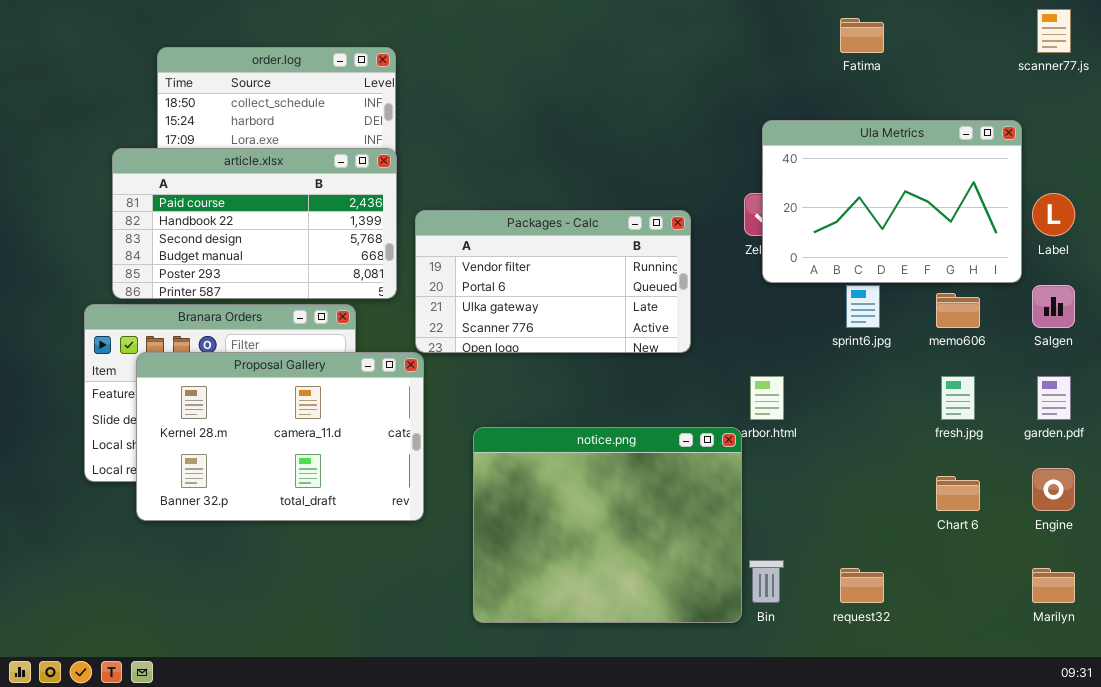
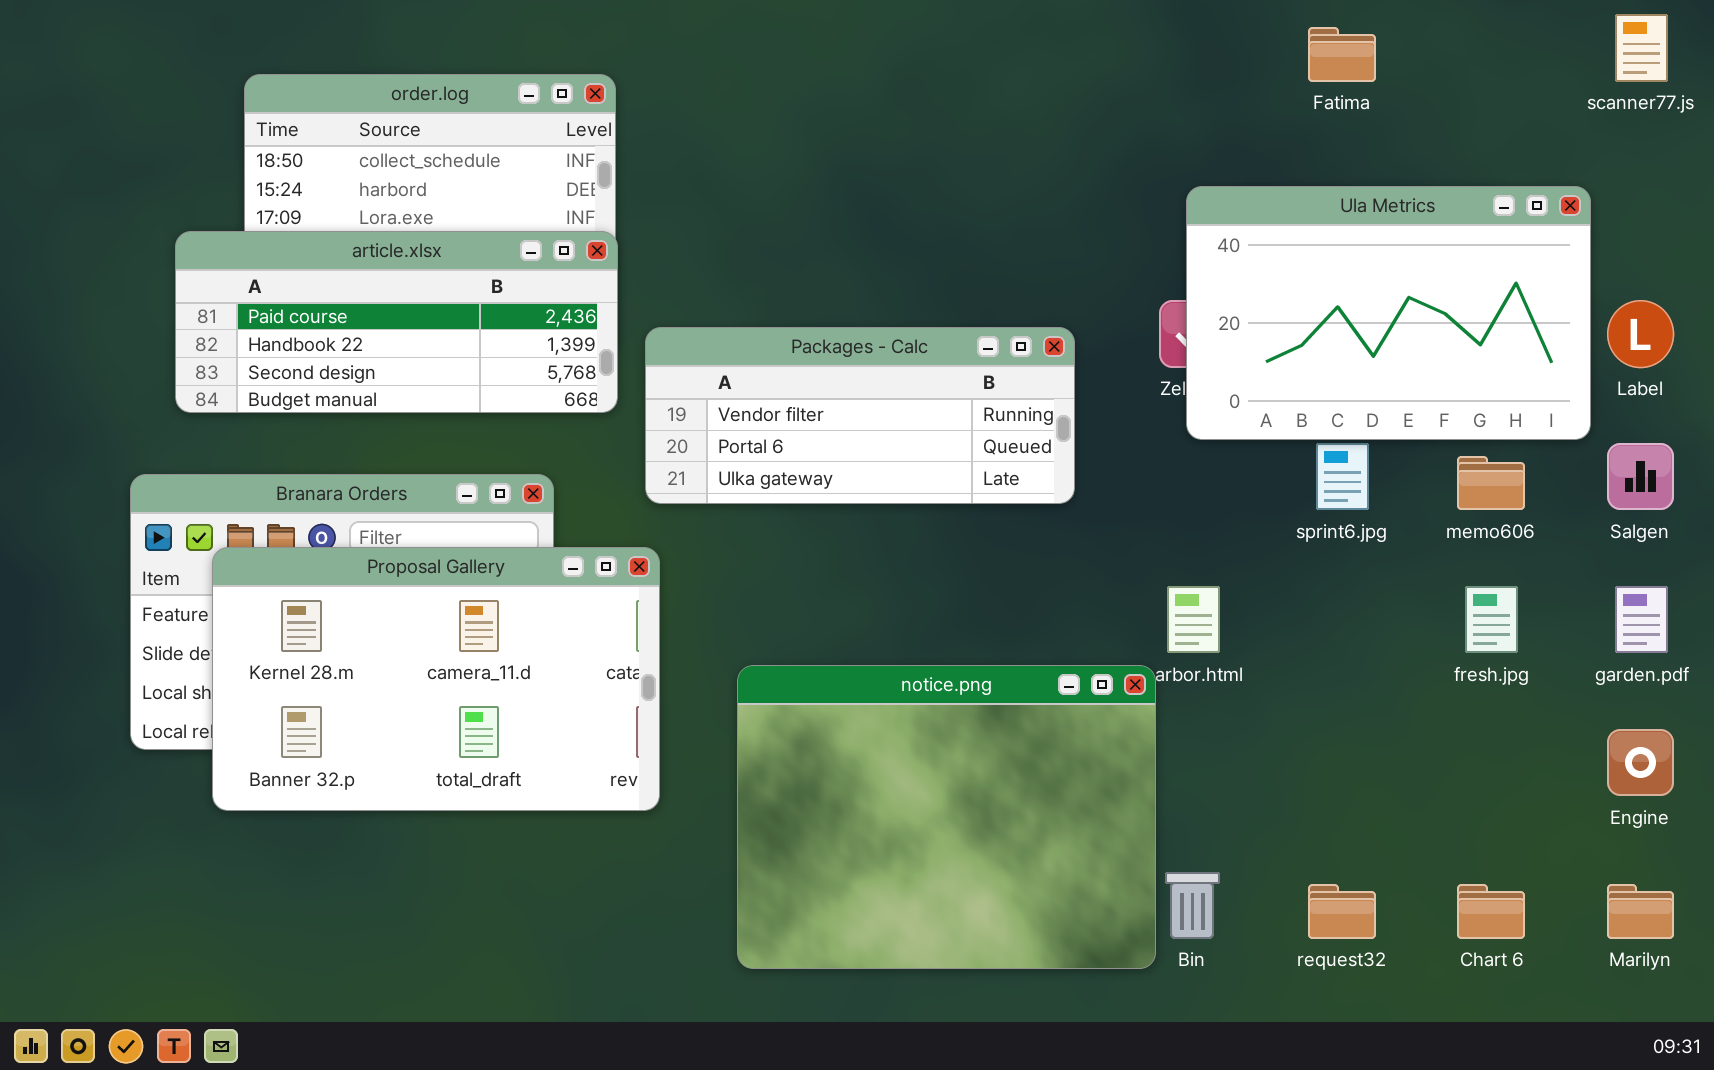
article.xlsx: [112,148,397,299] -> [175,231,618,413], resized
Packages - Calc: [415,210,691,353] -> [645,327,1075,504], resized
Chart 6: [936,476,980,511] -> [1457,884,1525,939], moved

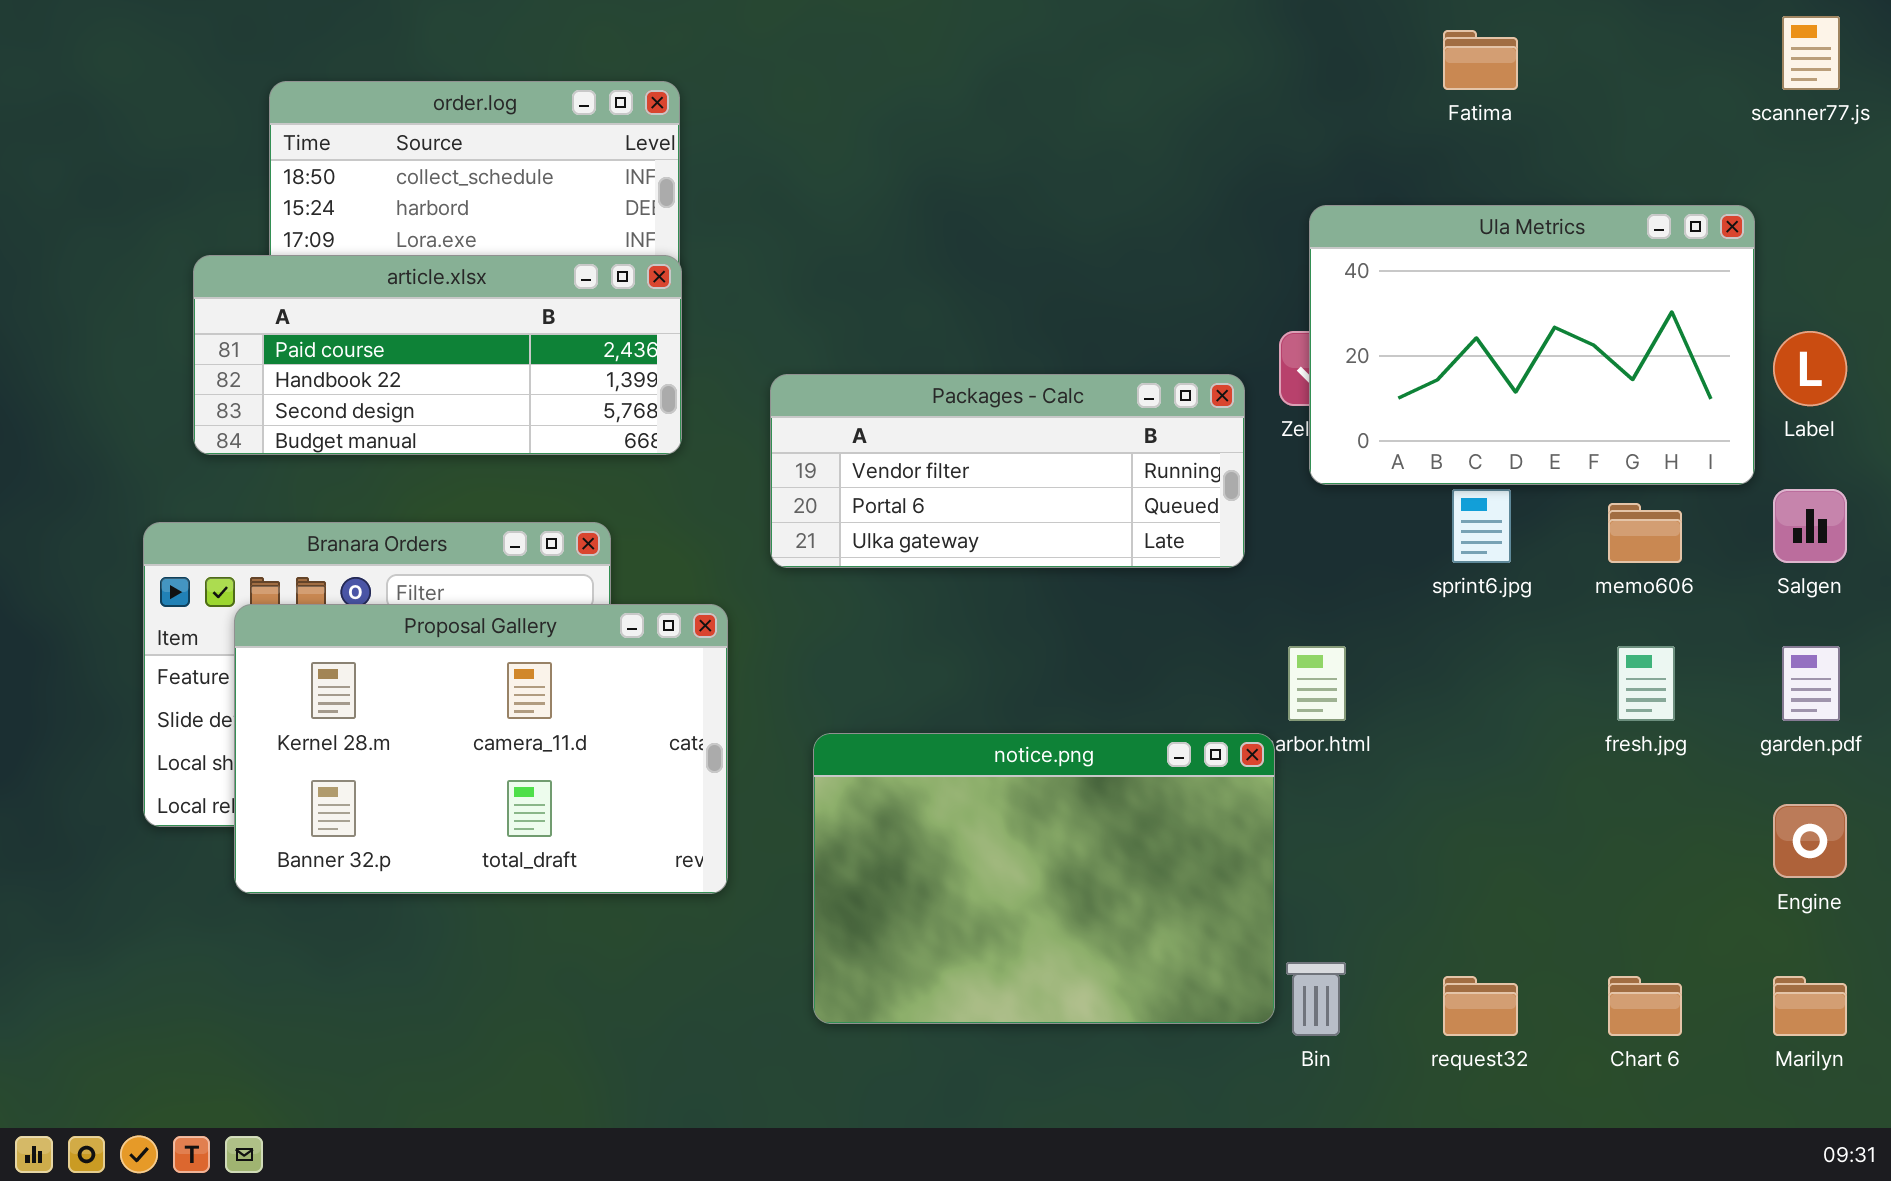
Packages - Calc: [645,327,1075,504] -> [770,374,1245,568], moved
notice.png: [737,665,1156,969] -> [813,733,1275,1024], resized

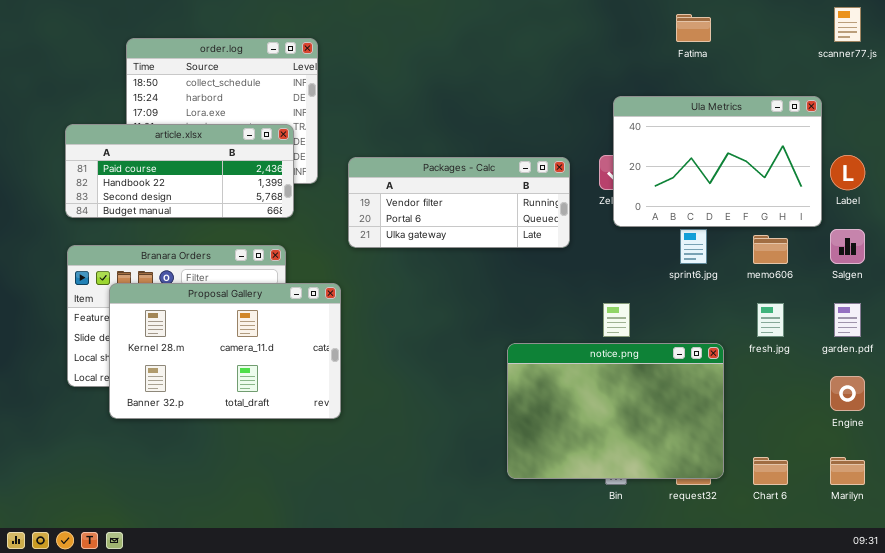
article.xlsx: [193,255,682,455] -> [65,124,294,218], moved
Packages - Calc: [770,374,1245,568] -> [348,157,570,248], moved
notice.png: [813,733,1275,1024] -> [507,343,724,479], moved

